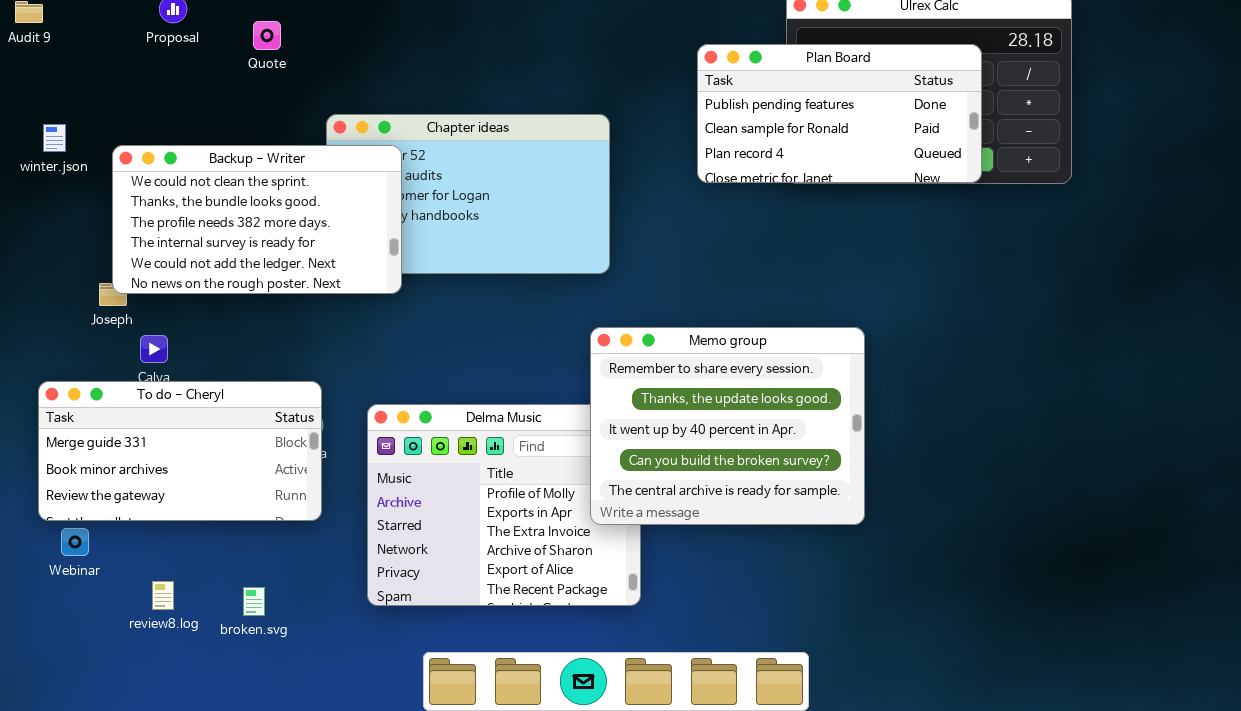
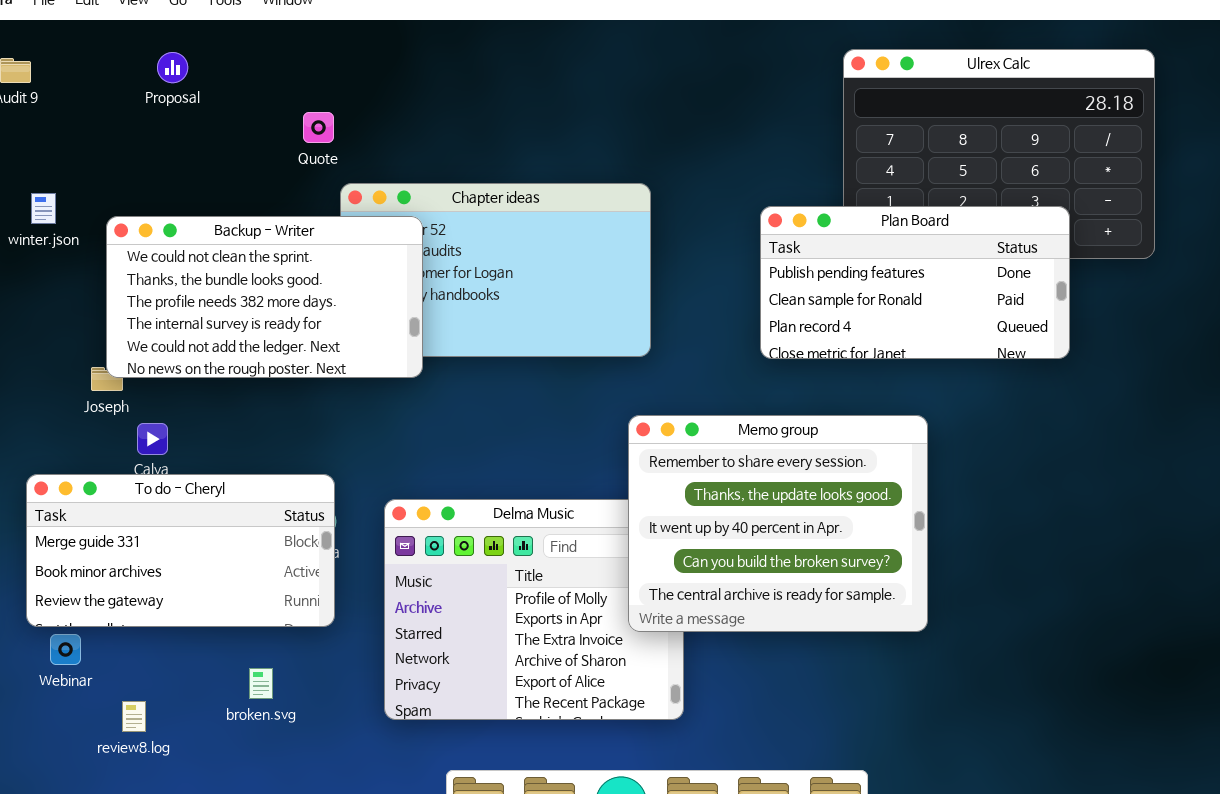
Quote: [253,21,281,50] -> [303,112,334,143], moved
Plan Board: [697,44,982,183] -> [760,206,1070,359], moved
review8.log: [152,581,174,610] -> [122,701,146,732], moved
broken.svg: [243,587,265,616] -> [249,668,273,699], moved

